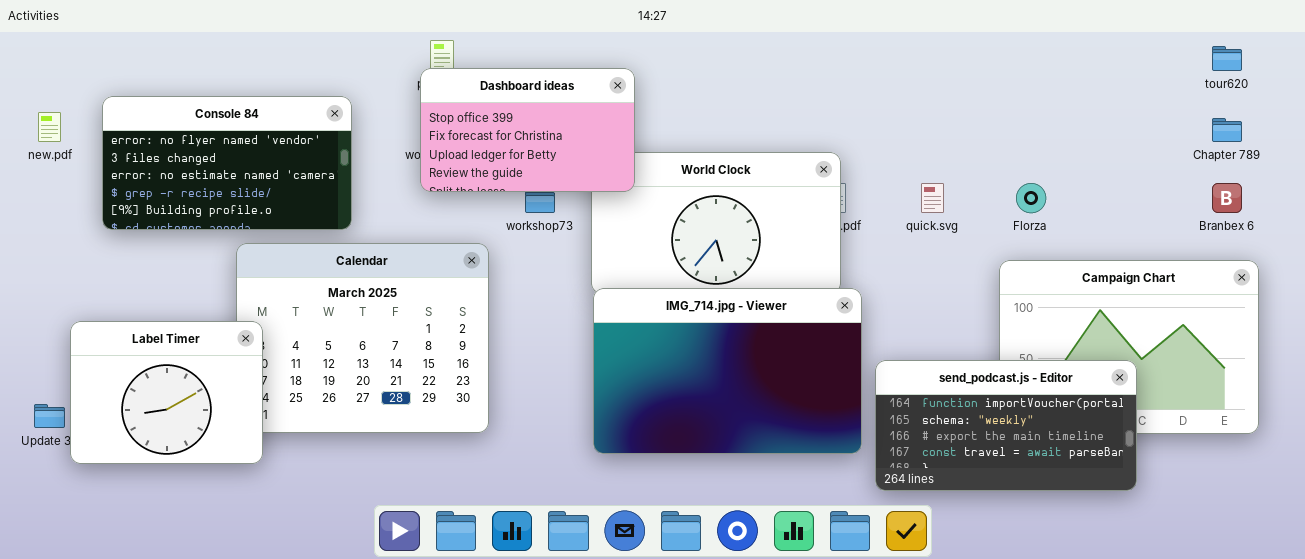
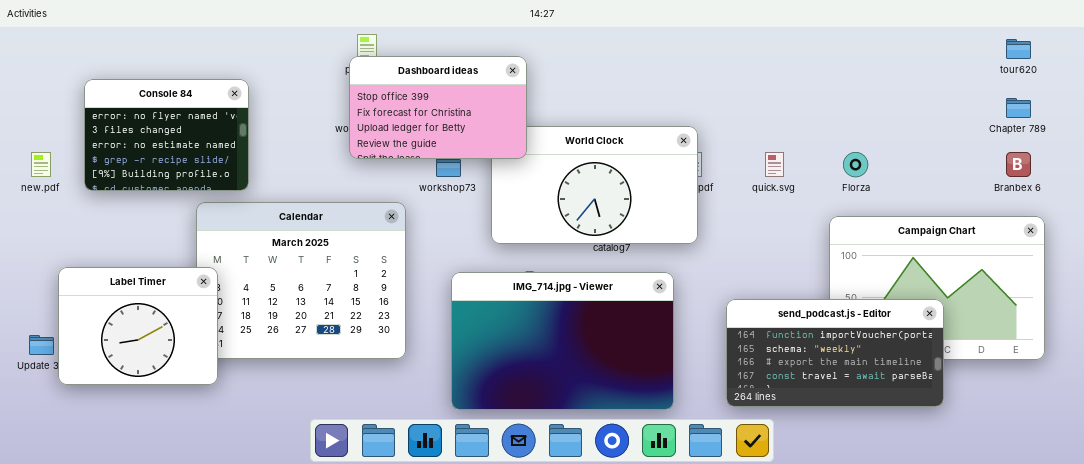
Console 84: [102,96,352,230] -> [84,79,249,191], resized
new.pdf: [38,112,61,142] -> [31,152,51,177], moved
IMG_714.jpg - Viewer: [593,288,862,454] -> [451,272,674,410], moved

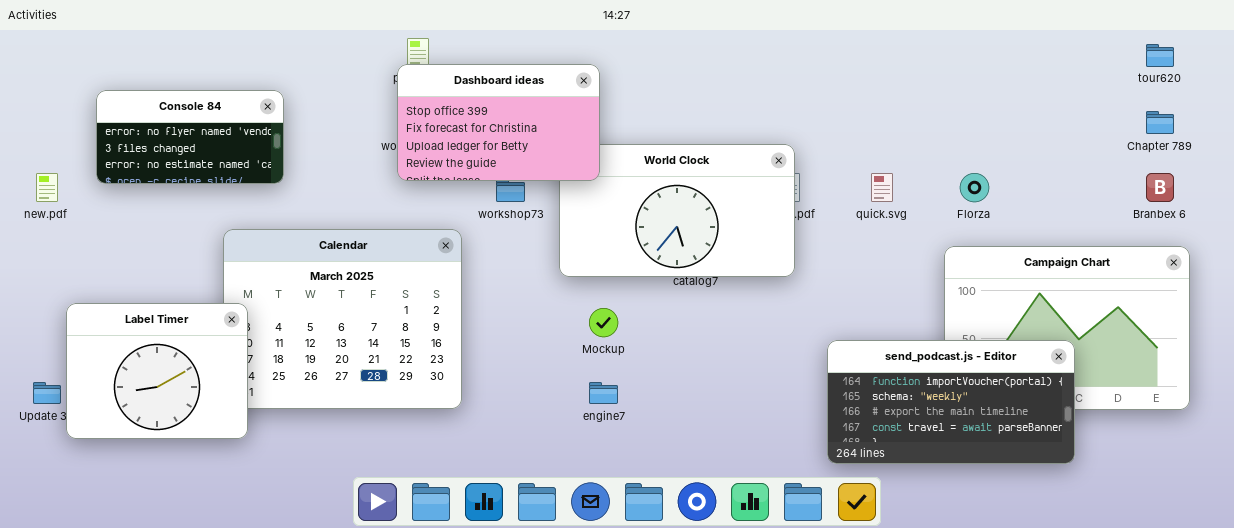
Console 84: [84,79,249,191] -> [96,90,284,184], resized
IMG_714.jpg - Viewer: [451,272,674,410] -> none, closed

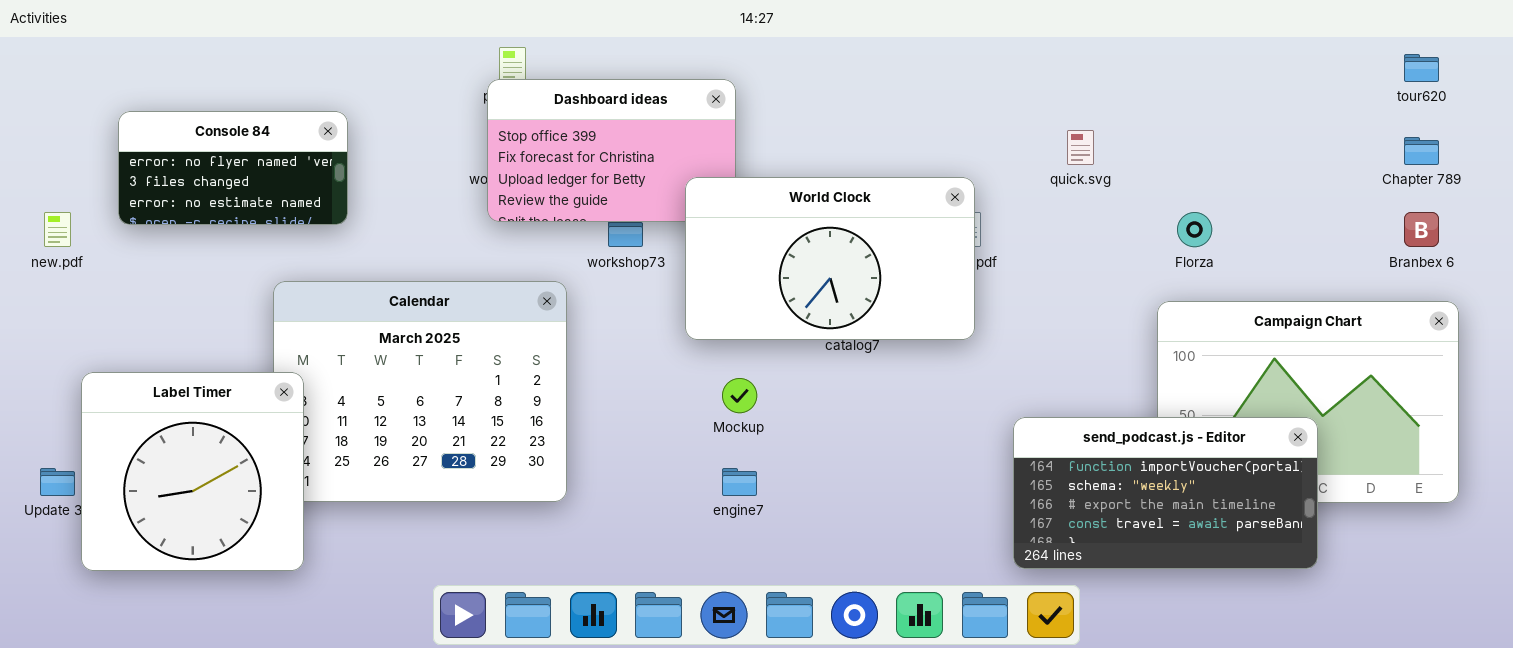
World Clock: [559,144,795,277] -> [685,177,975,340], raised
quick.svg: [871,173,893,202] -> [1067,130,1094,165], moved
Label Timer: [66,303,248,439] -> [81,372,304,571], resized

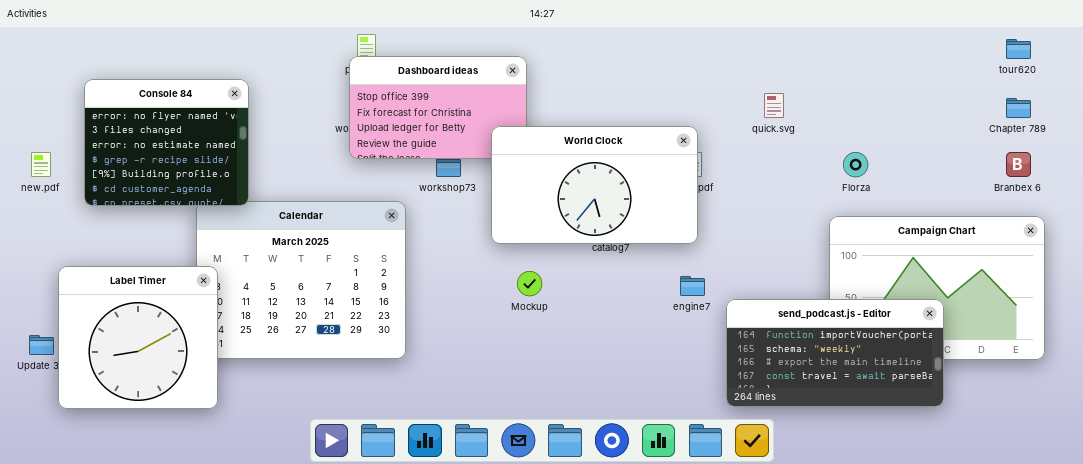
Console 84: [118,111,348,225] -> [84,79,249,206], resized
engine7: [722,468,757,496] -> [680,276,705,296], moved

